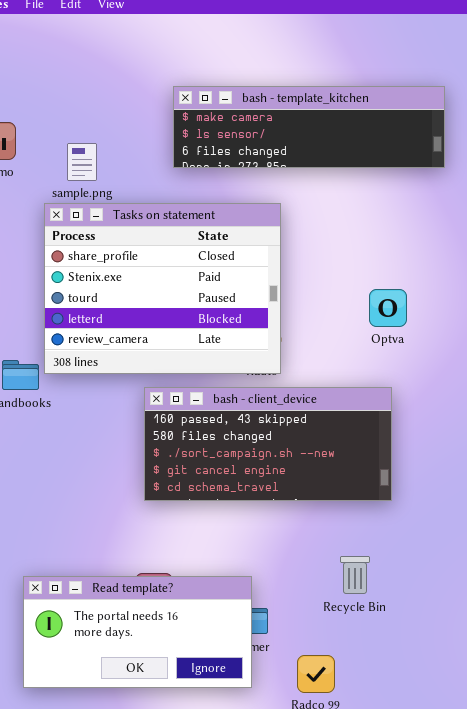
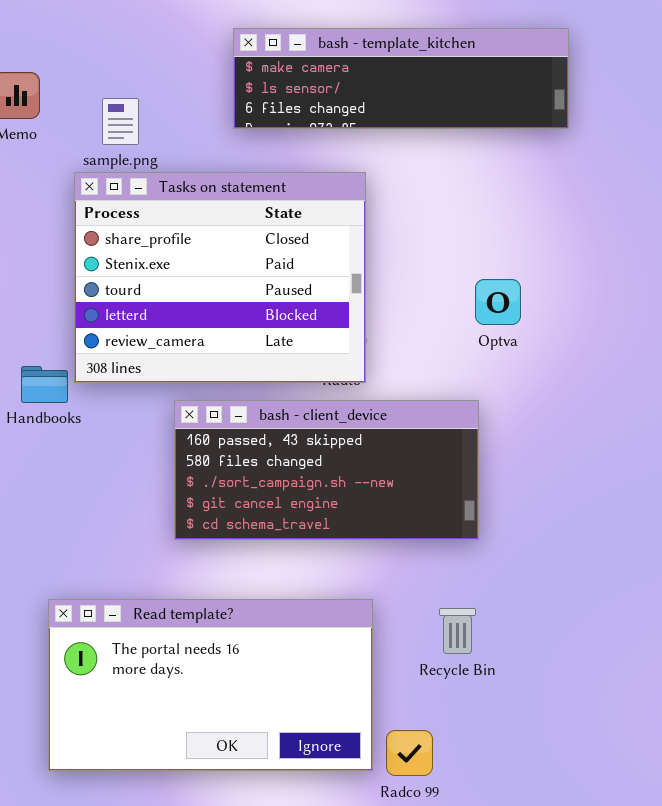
bash - client_device: [144,387,392,501] -> [174,400,479,540], moved
Read template?: [23,576,252,688] -> [48,599,373,771], resized

